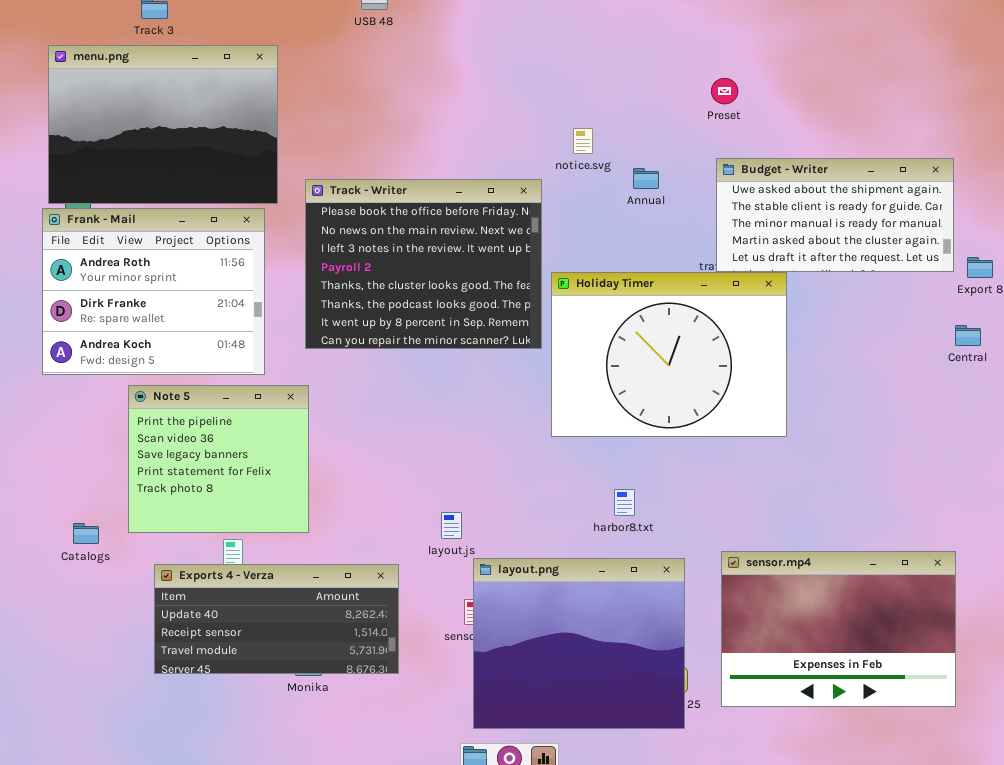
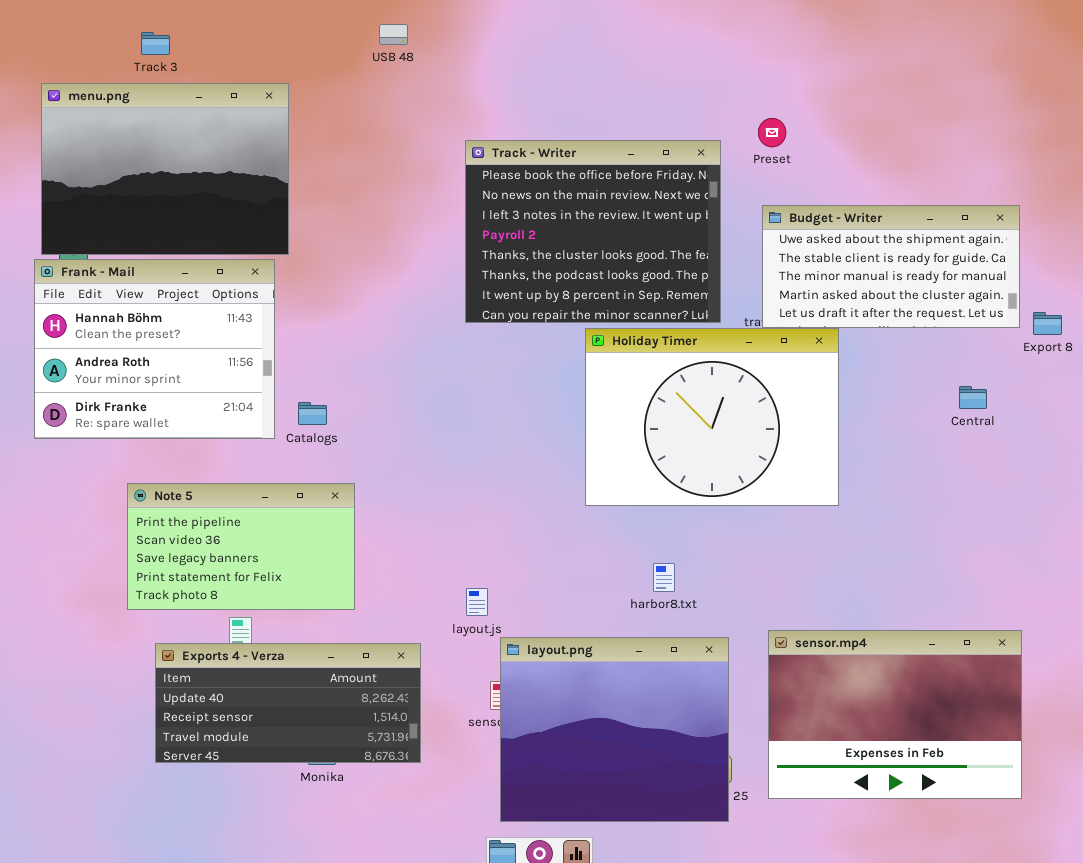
Track - Writer: [305,179,542,349] -> [465,140,721,323], moved
Frank - Mail: [42,208,265,375] -> [34,259,275,439], scrolled up 1 row
Central: [955,325,981,346] -> [959,386,987,409], moved
Note 5: [128,385,309,533] -> [127,483,355,610], resized
Catalogs: [73,523,99,544] -> [298,402,327,425], moved

